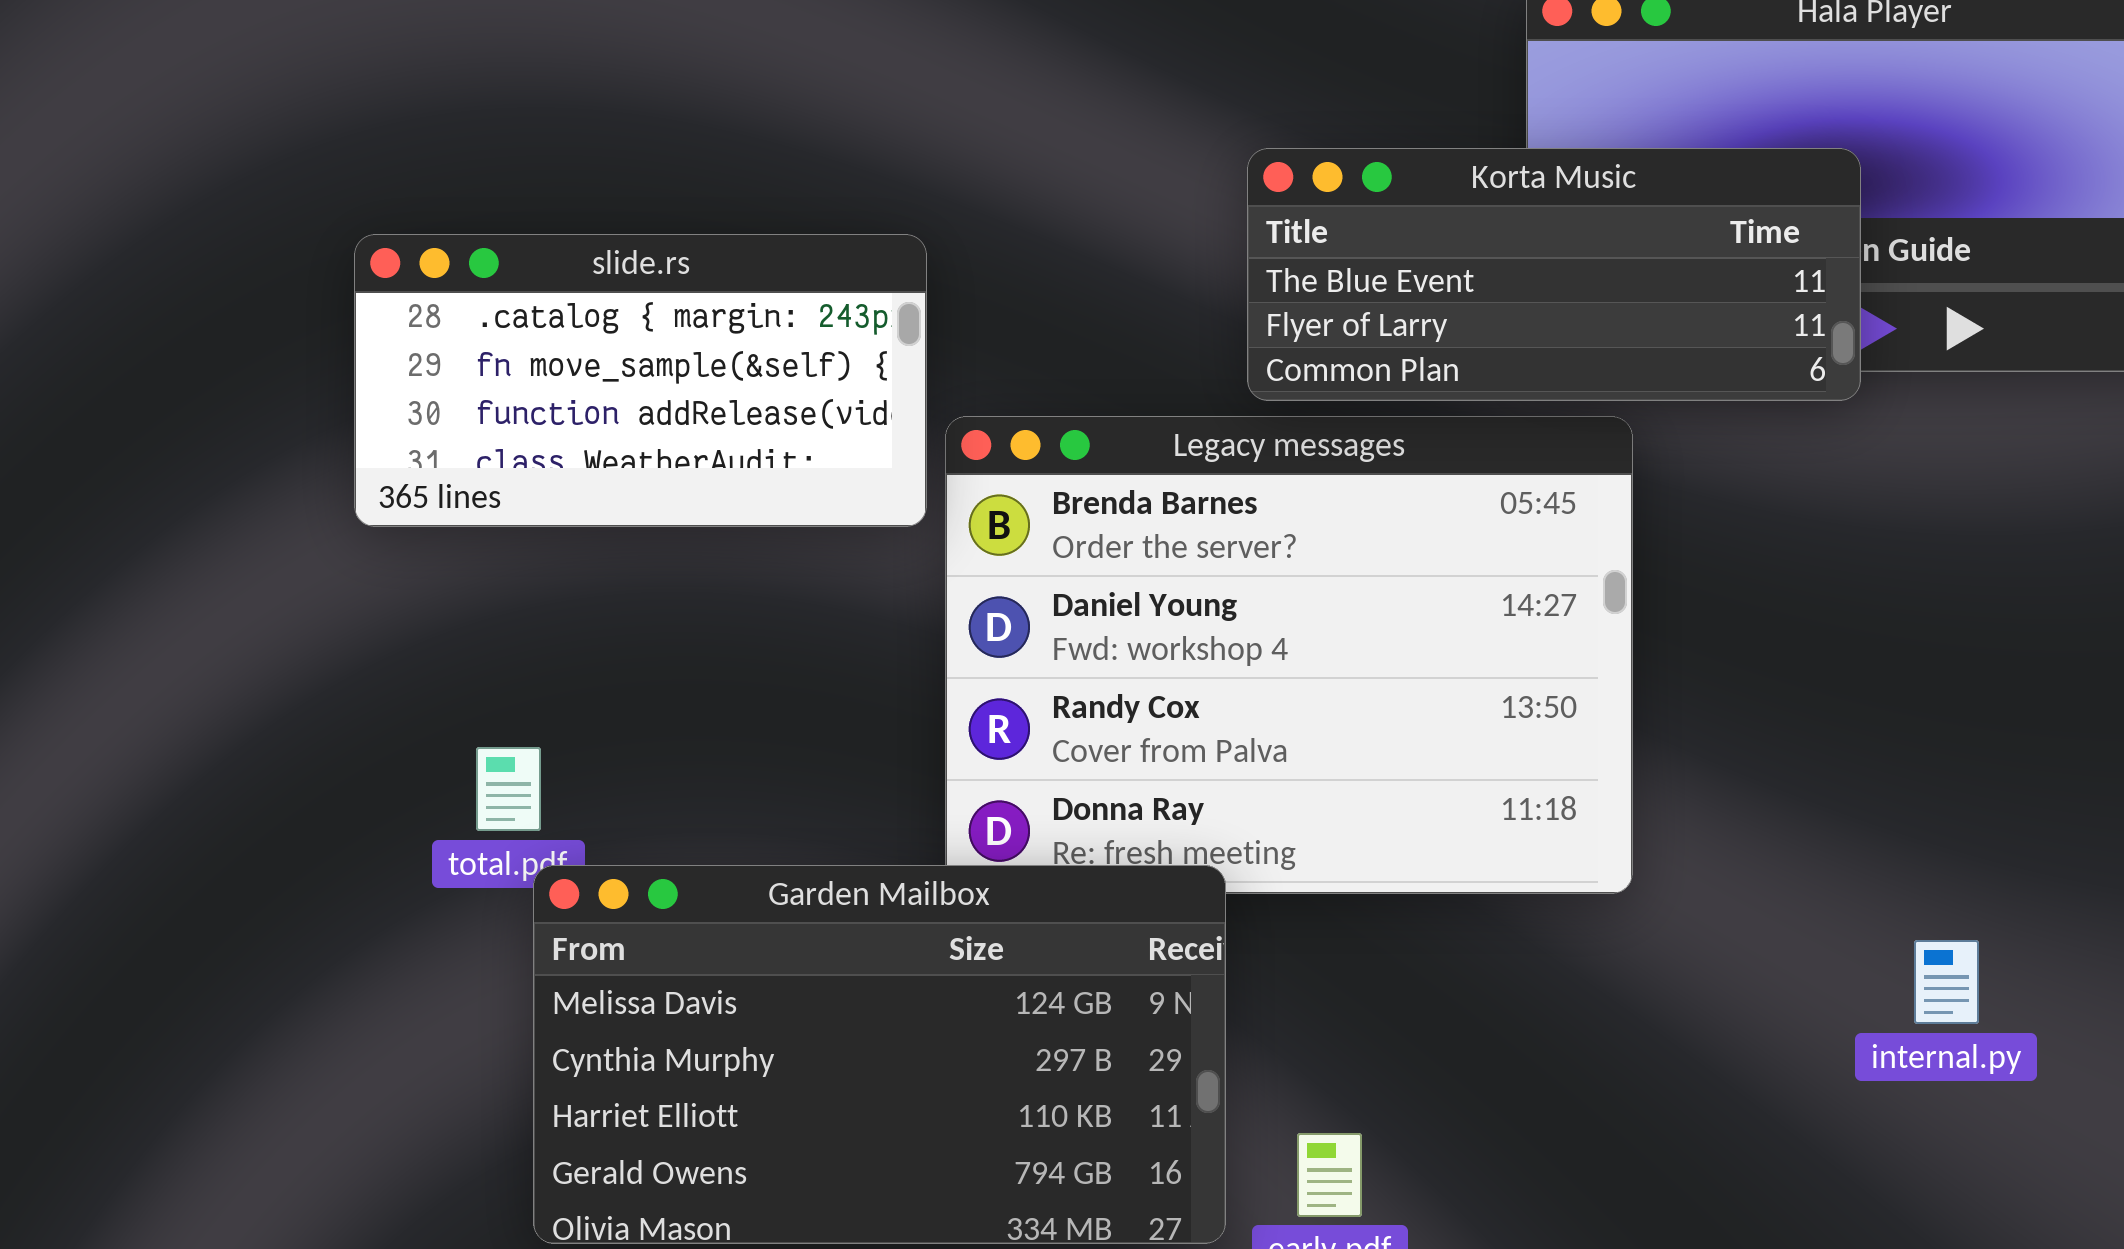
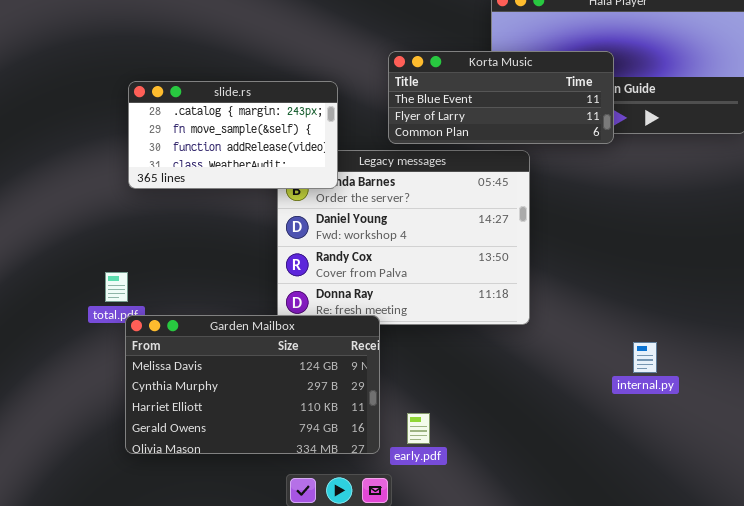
slide.rs: [354,234,927,527] -> [128,81,338,189], moved

